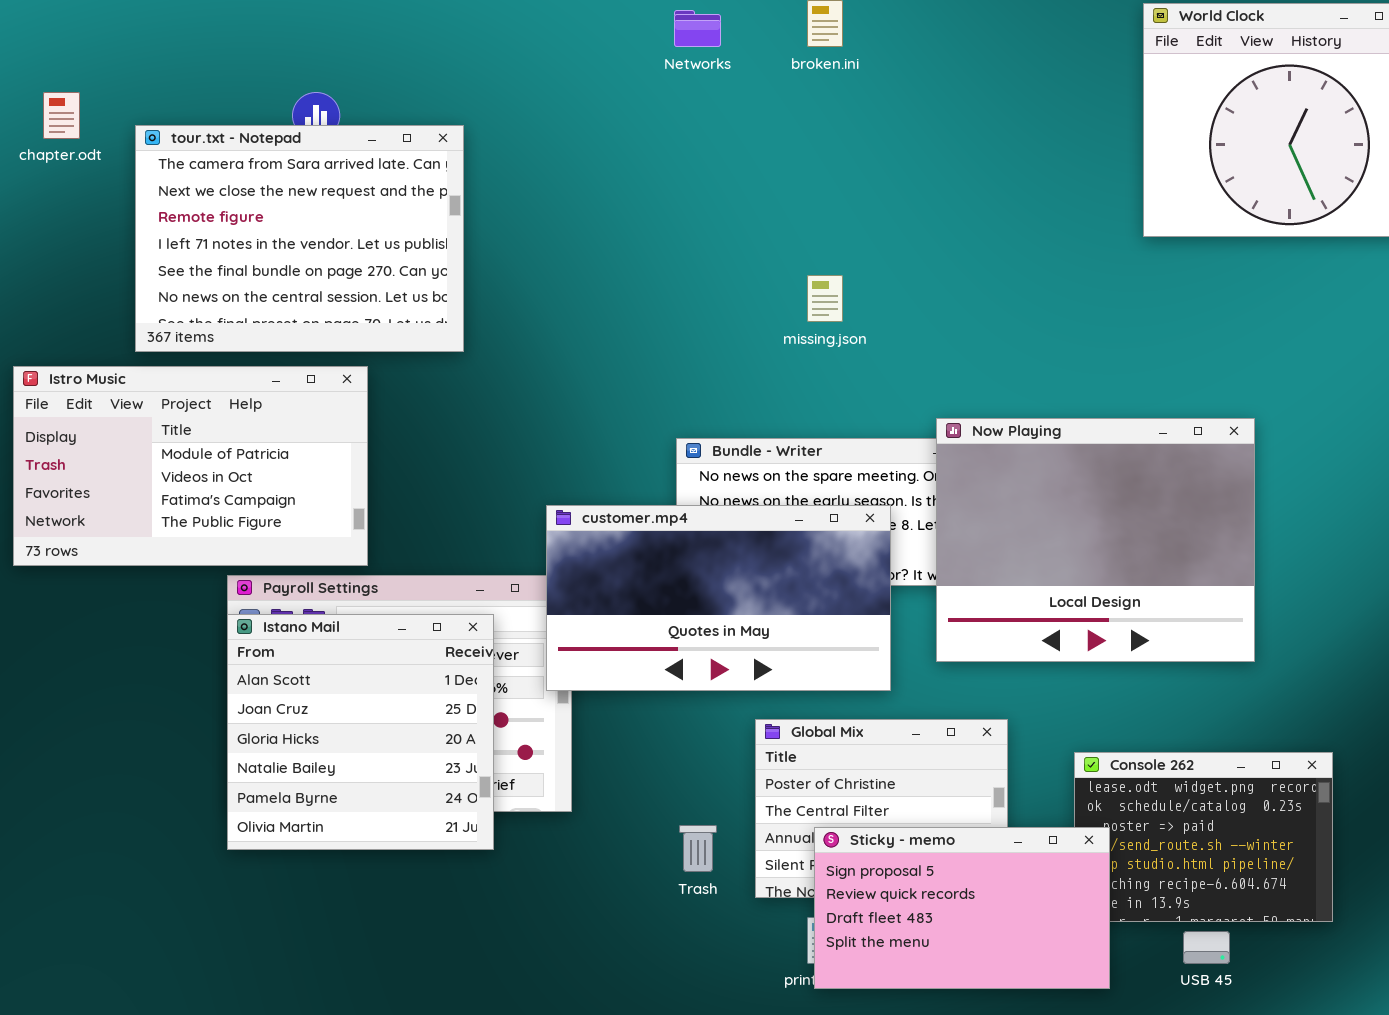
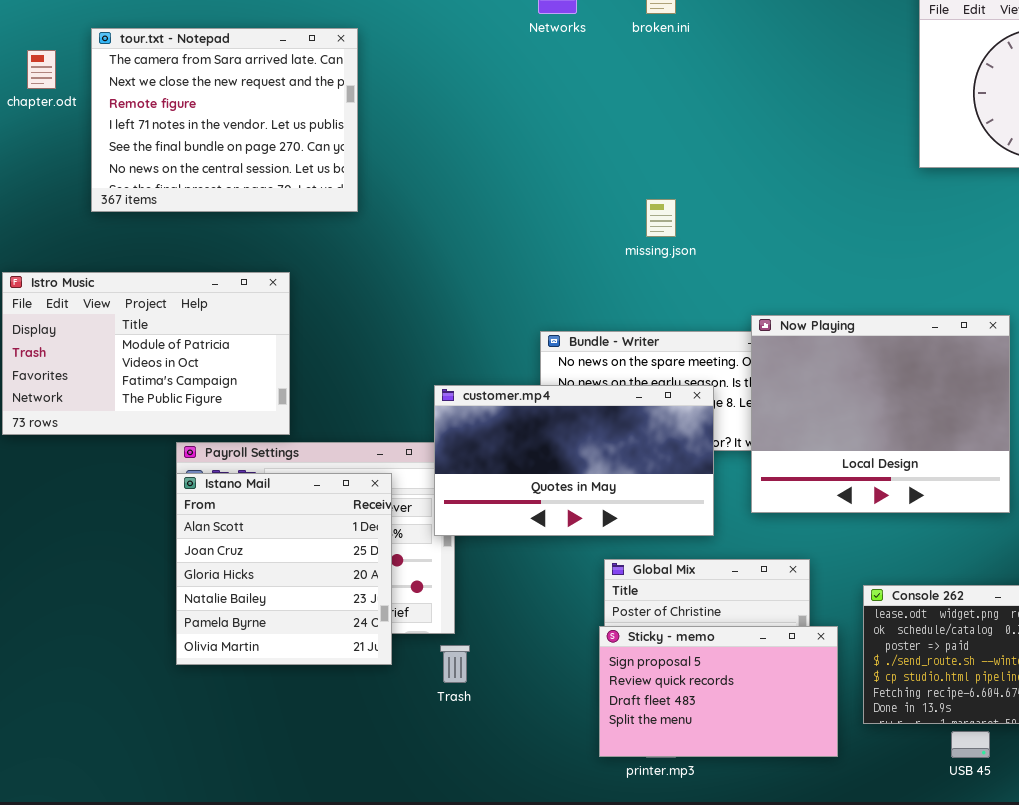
tour.txt - Notepad: [135,125,464,352] -> [91,28,358,212], moved
Trash: [679,825,717,872] -> [440,645,470,683], moved
Sticky - memo: [814,827,1110,989] -> [599,626,838,757], moved

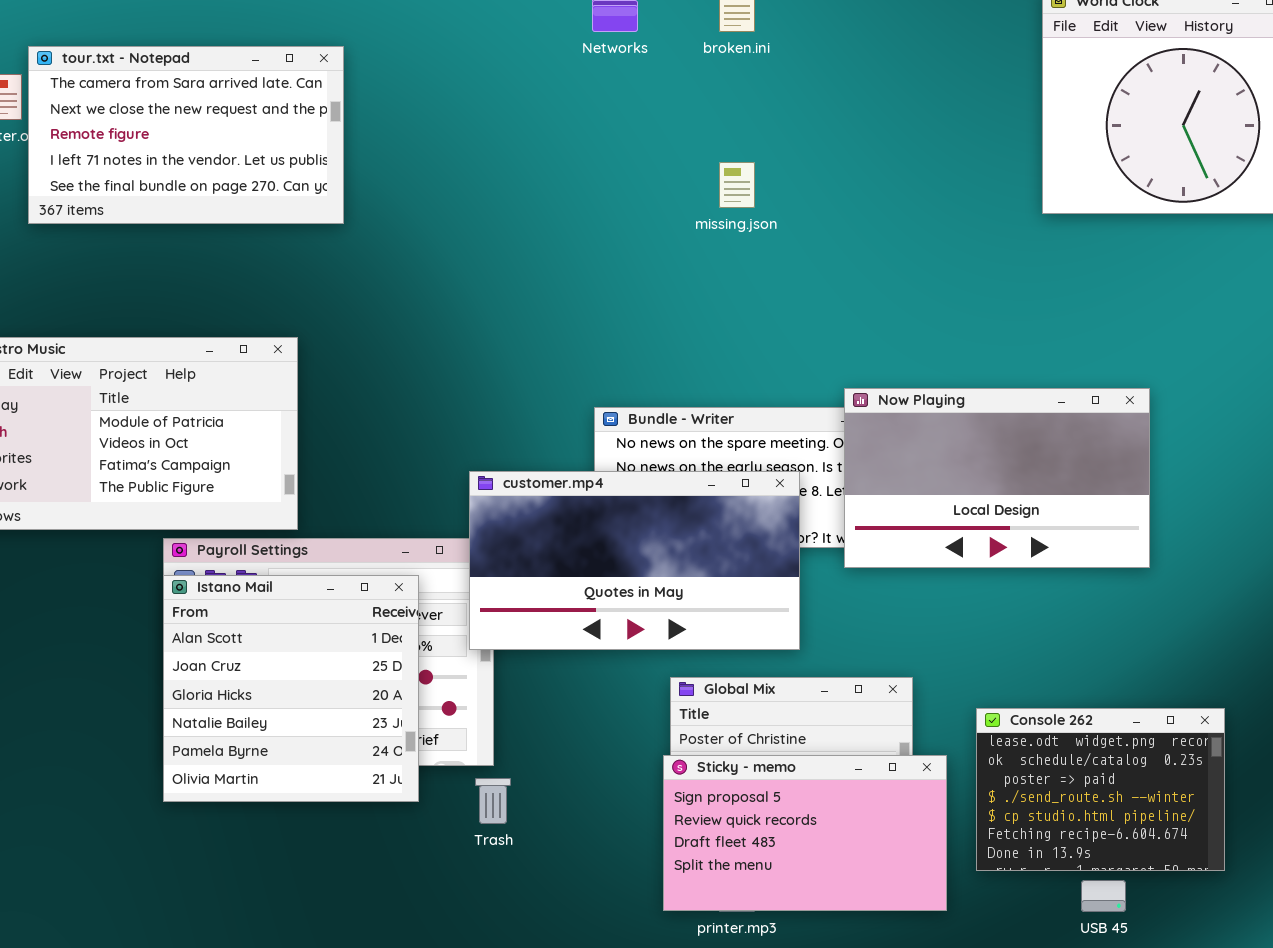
tour.txt - Notepad: [91,28,358,212] -> [28,46,344,224], moved, resized
missing.json: [646,199,676,237] -> [719,162,755,208], moved
Now Playing: [751,315,1010,513] -> [844,388,1150,568], resized

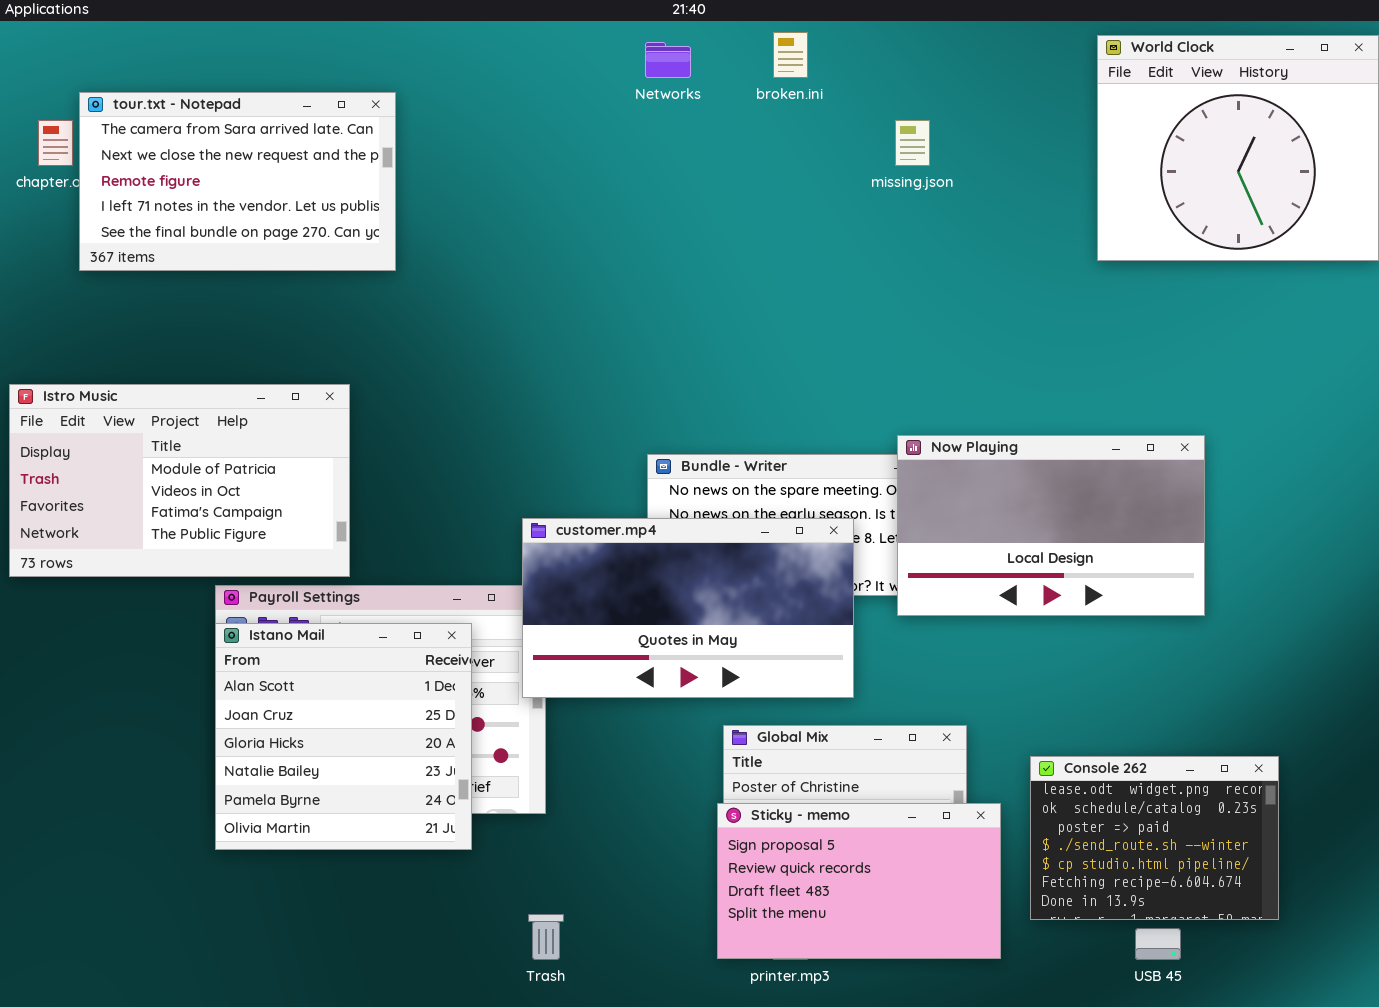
missing.json: [719,162,755,208] -> [895,120,930,166], moved
Trash: [475,778,511,824] -> [528,914,564,960], moved

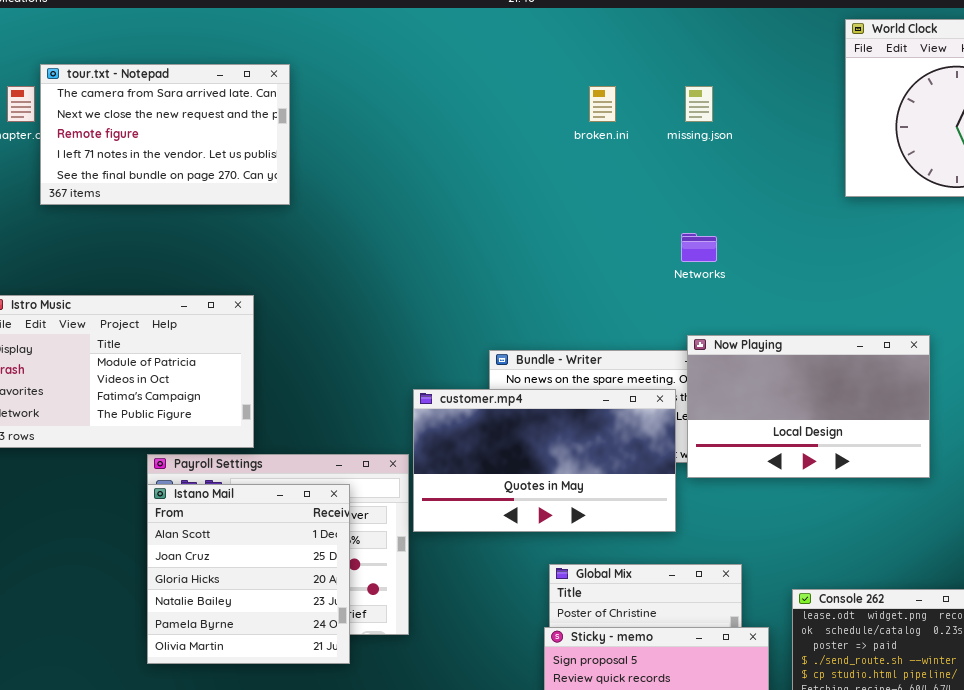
broken.ini: [773,32,808,78] -> [589,86,616,122], moved
Networks: [645,42,691,78] -> [681,233,717,262], moved
customer.mp4: [522,518,854,698] -> [413,389,676,532], moved

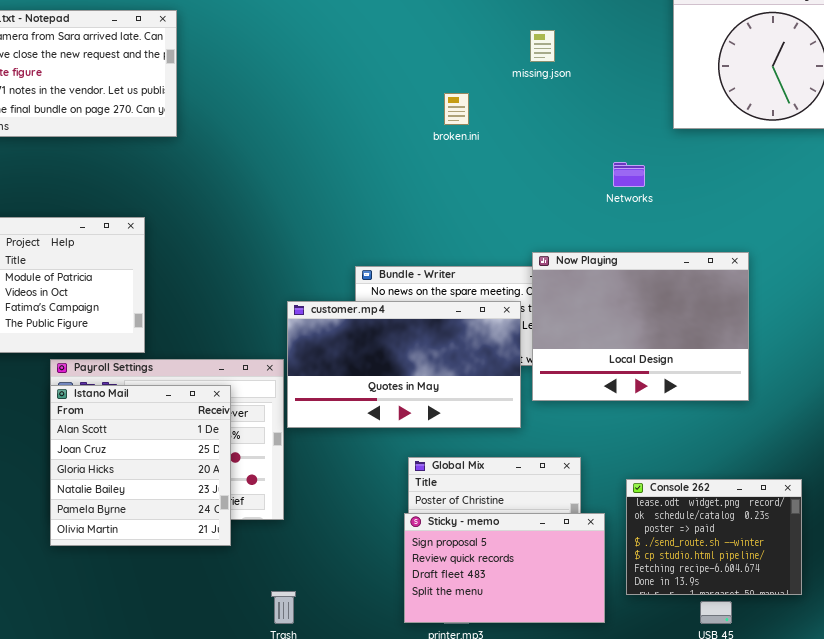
broken.ini: [589,86,616,122] -> [444,93,469,125], moved
Networks: [681,233,717,262] -> [613,162,645,187], moved
Now Playing: [687,335,930,478] -> [532,252,749,401], resized

